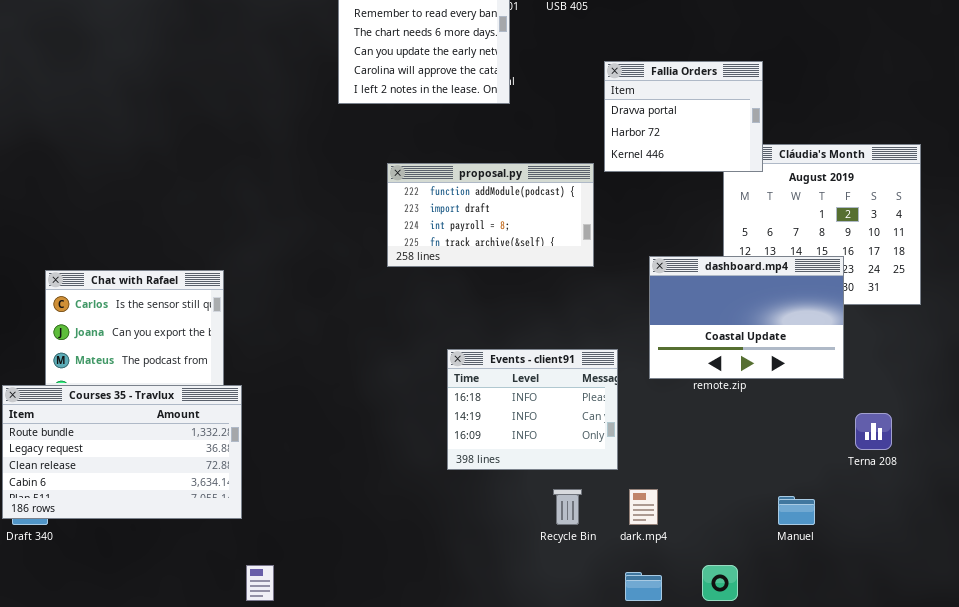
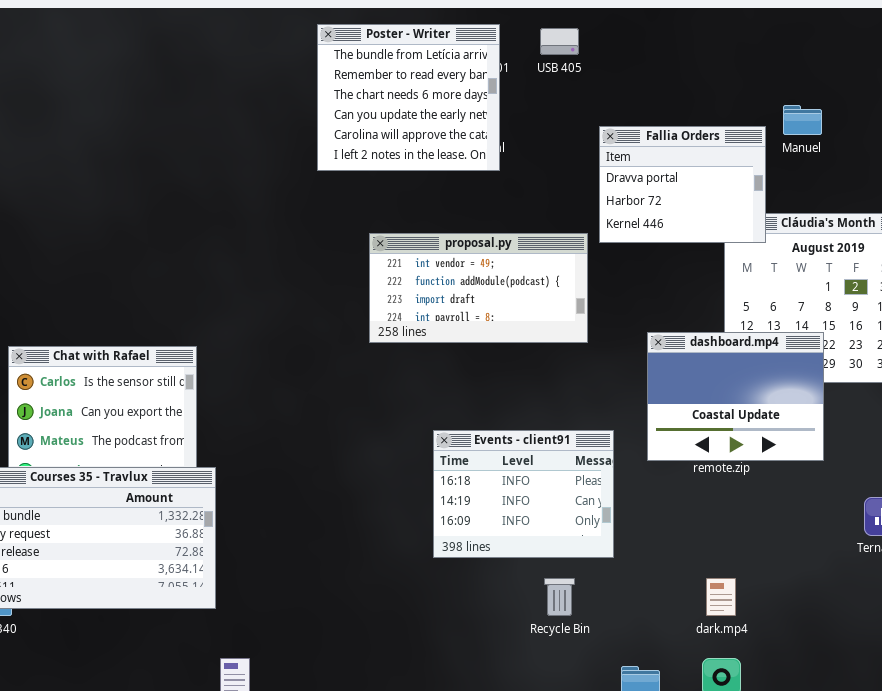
proposal.py: [387,163,594,267] -> [369,233,588,343], scrolled up 1 row
dashboard.mp4: [649,256,844,379] -> [647,332,824,461], resized
dark.mp4: [629,489,658,525] -> [706,578,736,616], moved
Manuel: [778,496,815,525] -> [783,105,822,135], moved

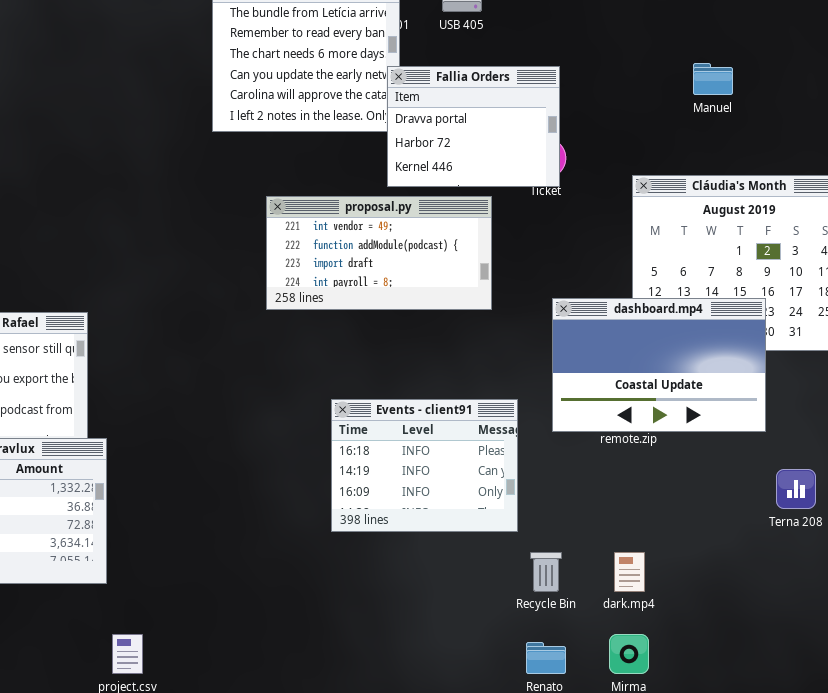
Fallia Orders: [599,126,766,243] -> [387,66,560,187], moved
dashboard.mp4: [647,332,824,461] -> [552,298,766,432], resized
Recycle Bin: [544,578,575,616] -> [530,552,562,592], moved

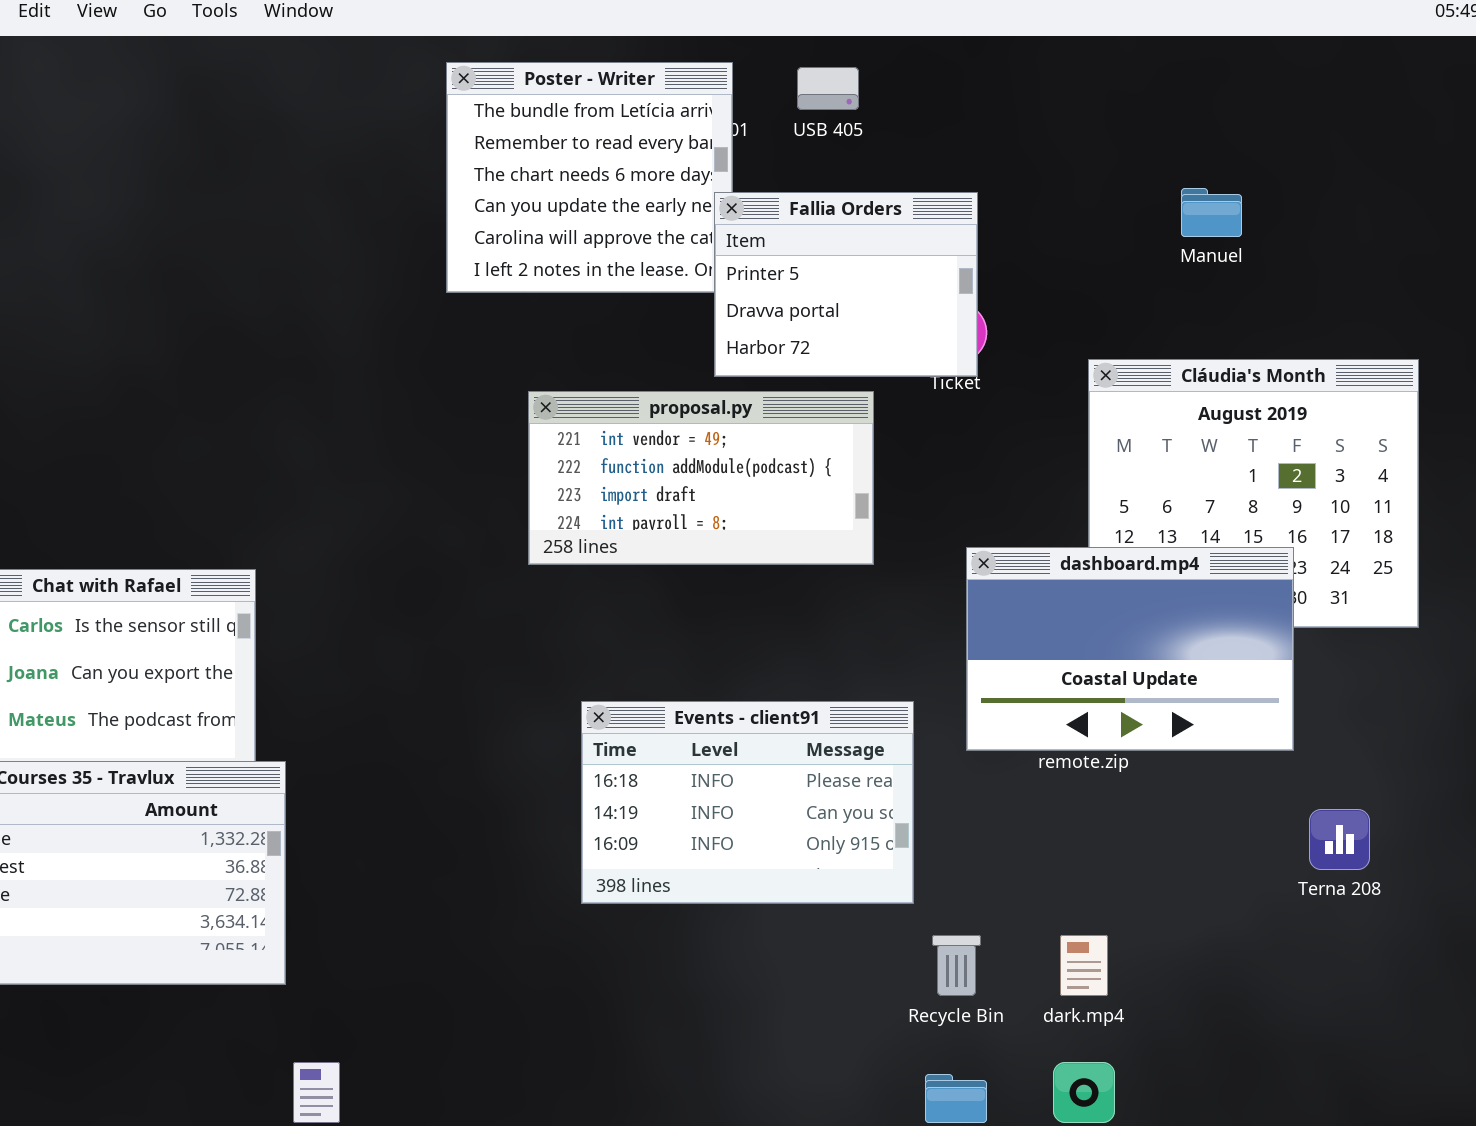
Fallia Orders: [387,66,560,187] -> [714,192,978,377], scrolled up 1 row
Events - client91: [331,399,518,532] -> [581,701,914,904], resized

